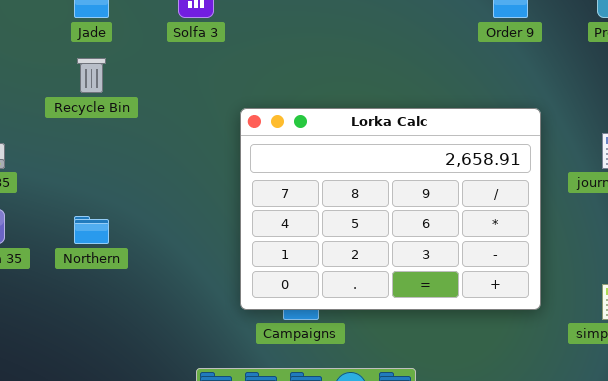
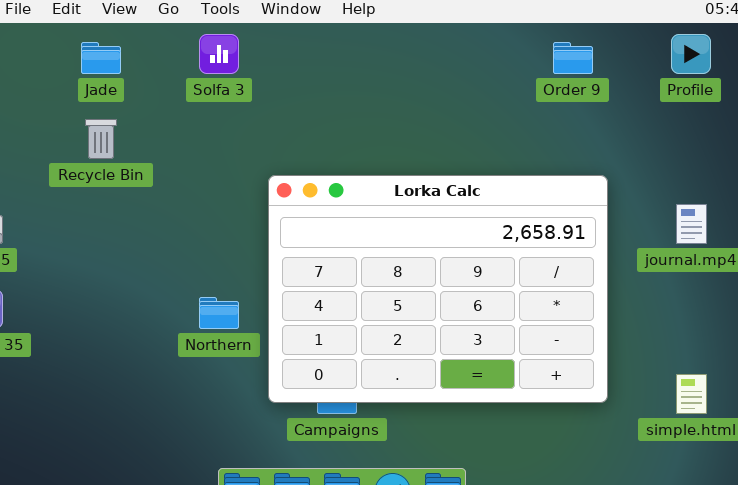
Northern: [74,216,109,244] -> [199,297,239,329], moved

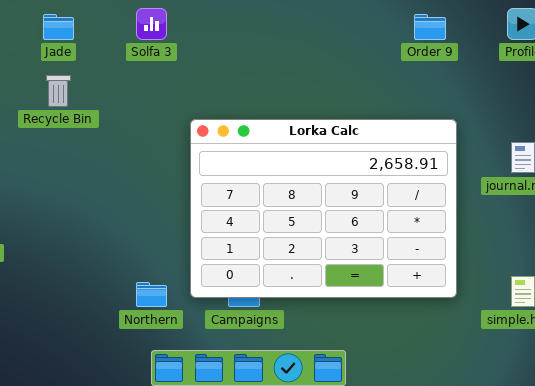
Northern: [199,297,239,329] -> [136,282,167,307], moved

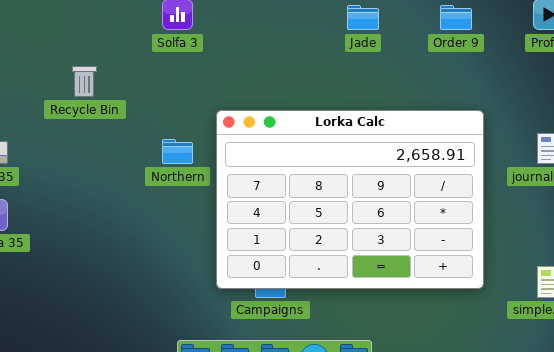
Jade: [43,14,74,40] -> [347,5,379,30], moved
Northern: [136,282,167,307] -> [162,139,193,164], moved

